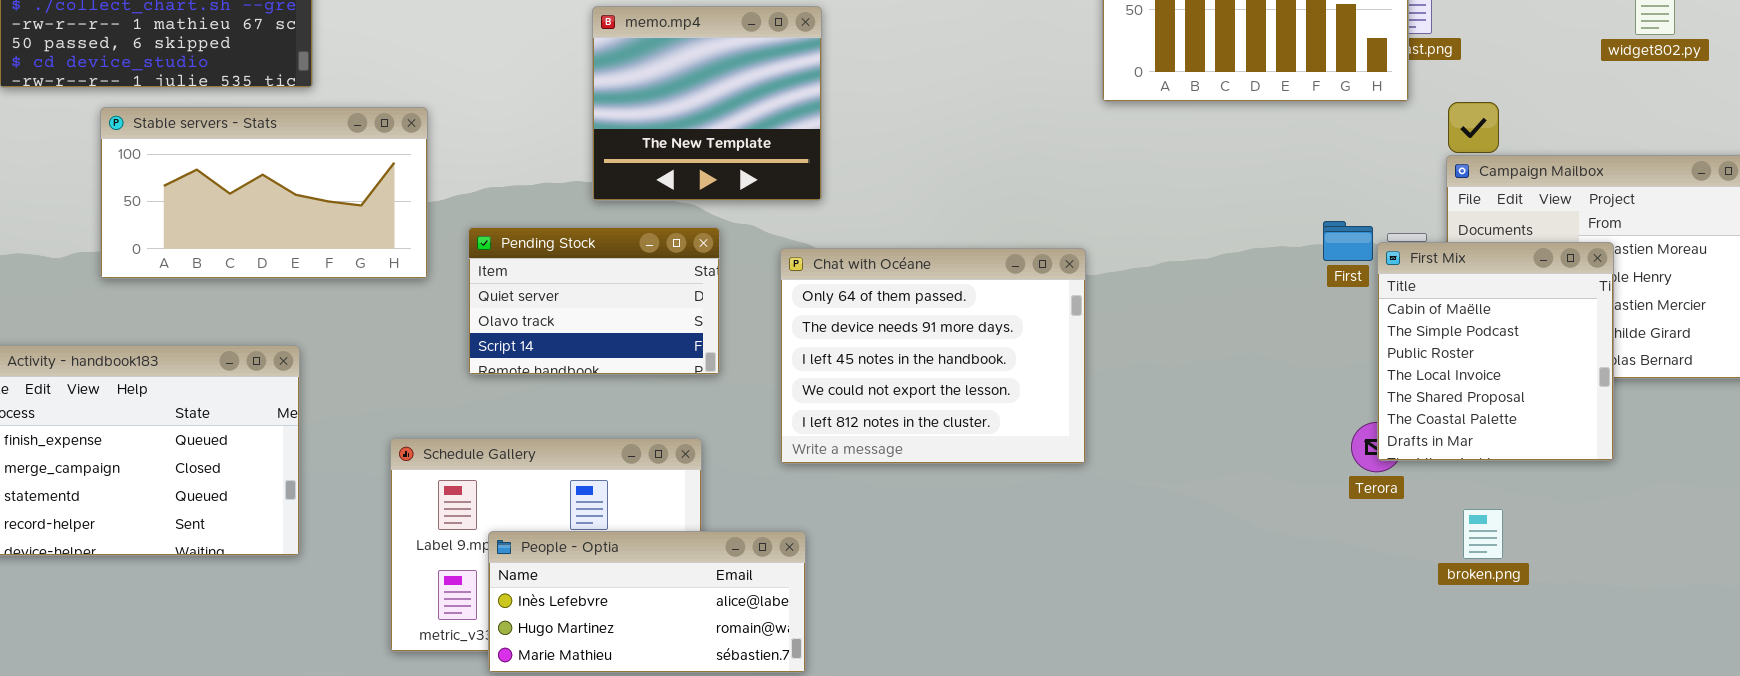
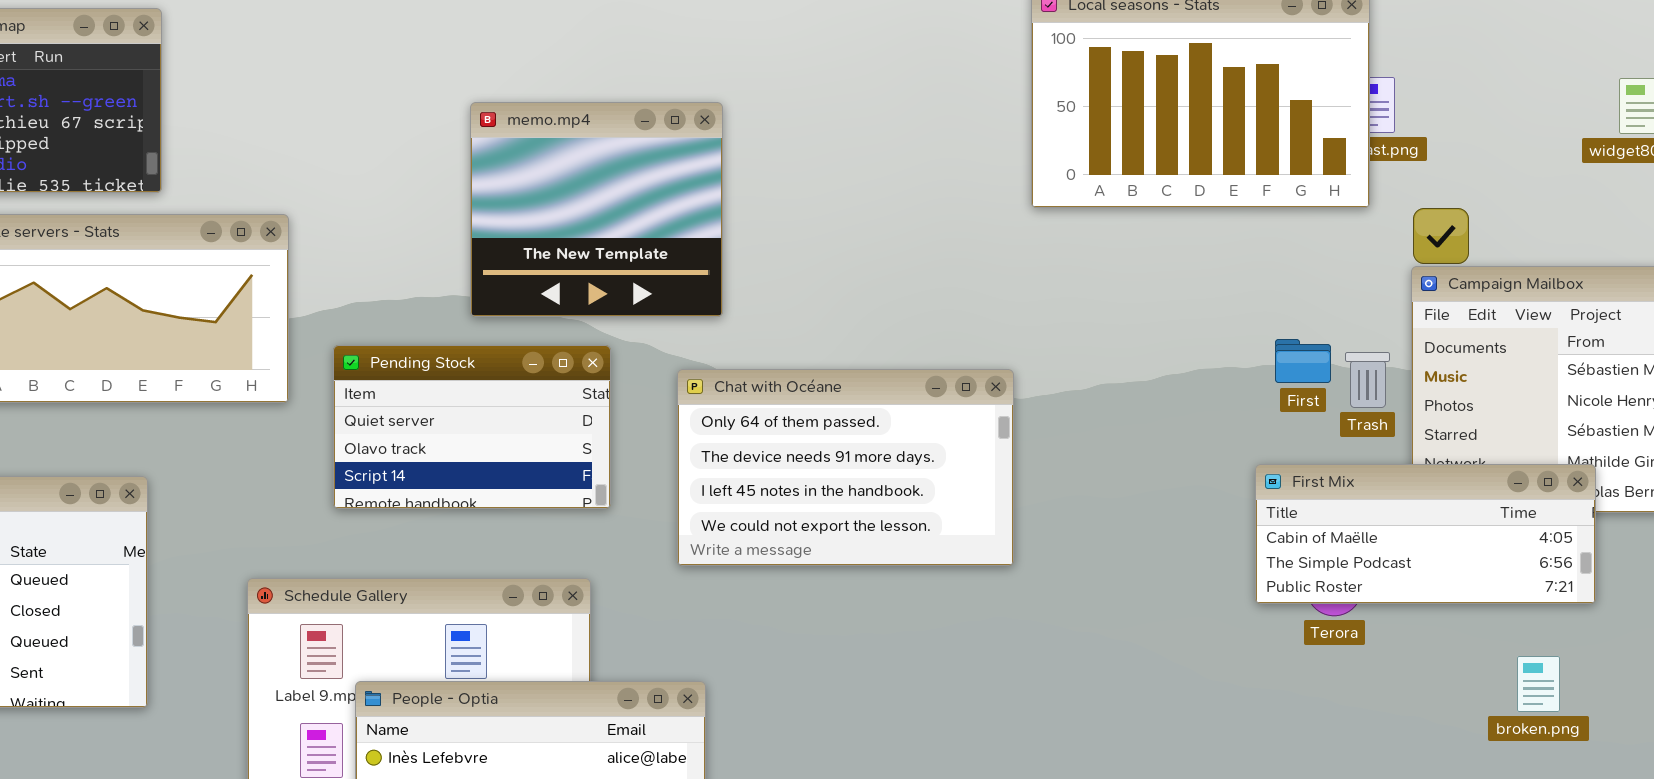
First Mix: [1377,242,1614,461] -> [1255,464,1596,604], resized
Chat with Océane: [780,248,1086,464] -> [677,369,1014,566], resized
broken.png: [1463,509,1503,559] -> [1517,656,1560,712], moved

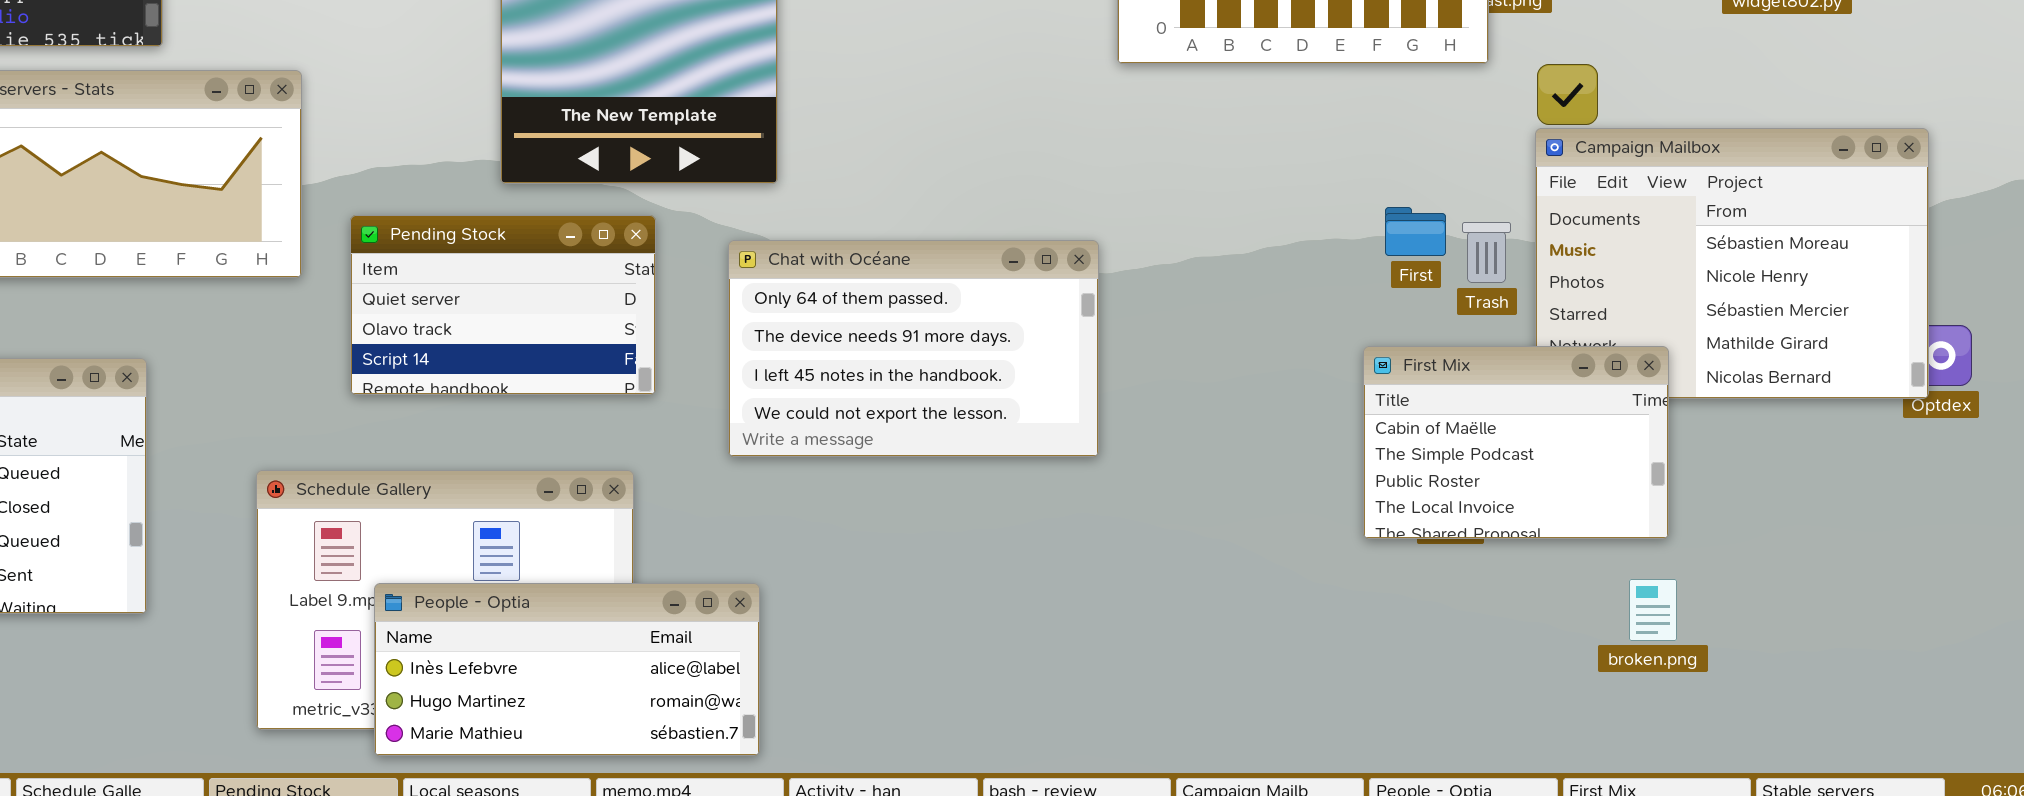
First Mix: [1255,464,1596,604] -> [1363,346,1669,539], resized
broken.png: [1517,656,1560,712] -> [1629,579,1677,641], moved

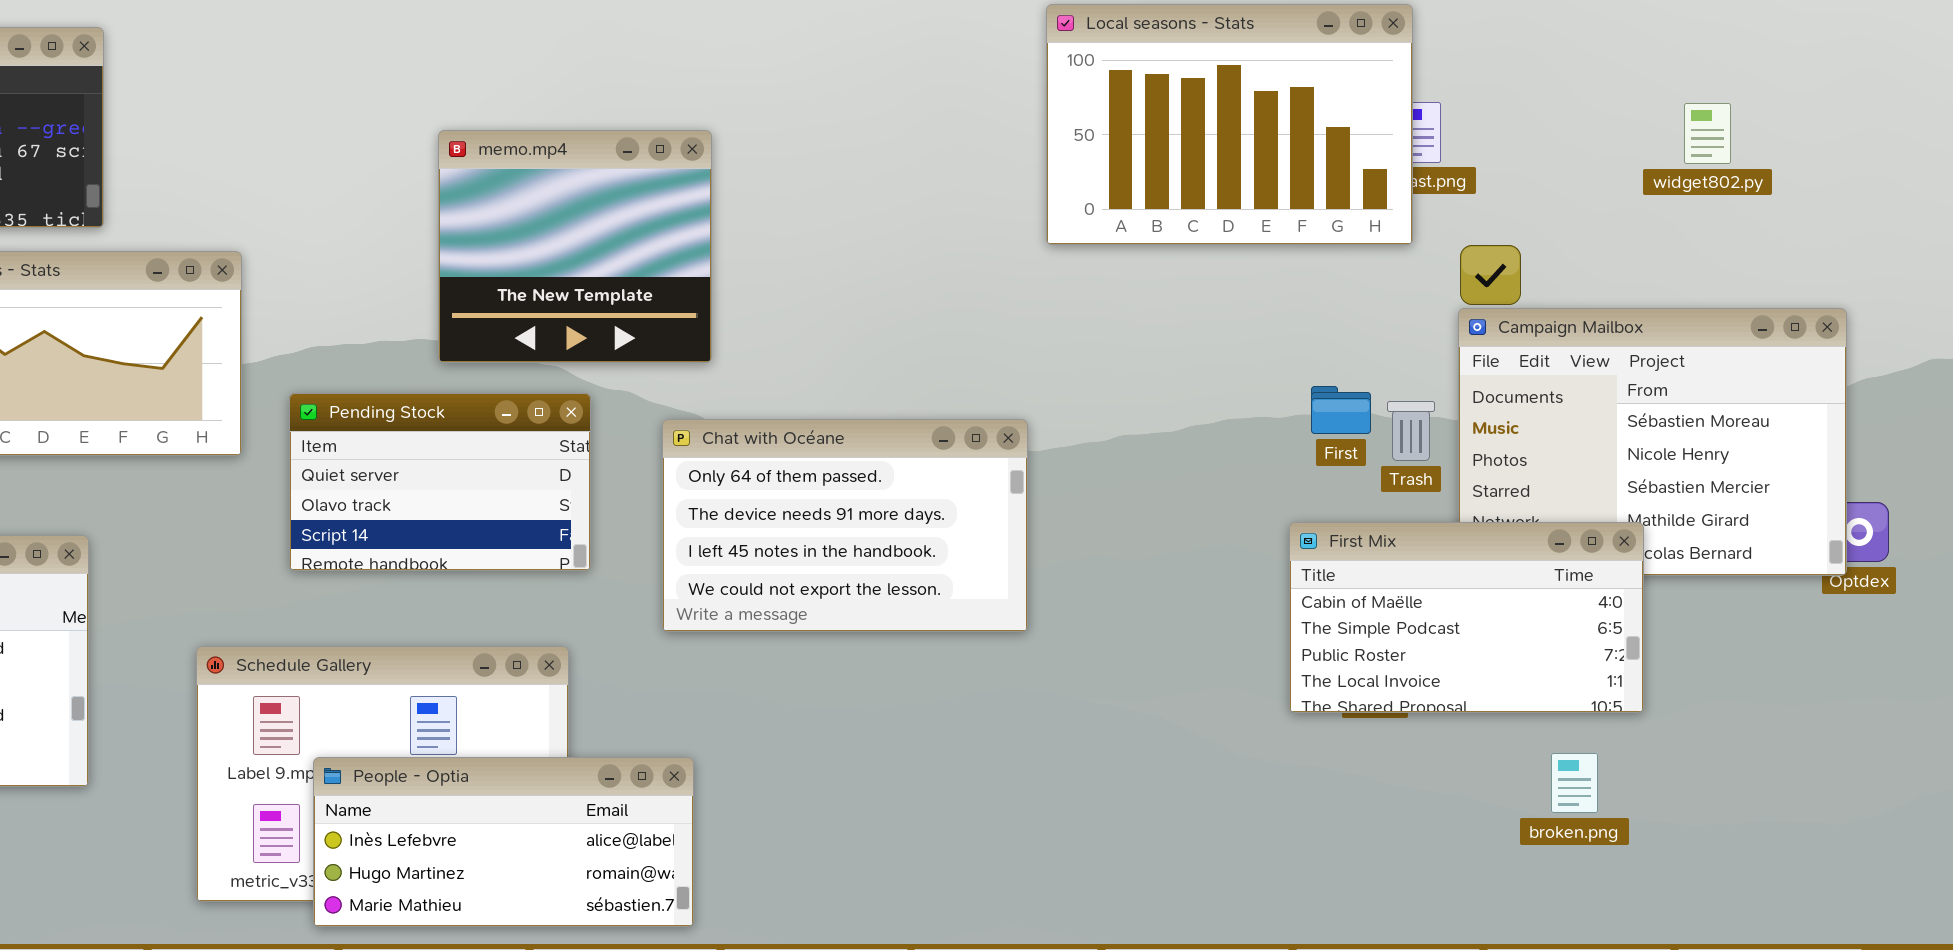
First Mix: [1363,346,1669,539] -> [1289,522,1644,713], resized

